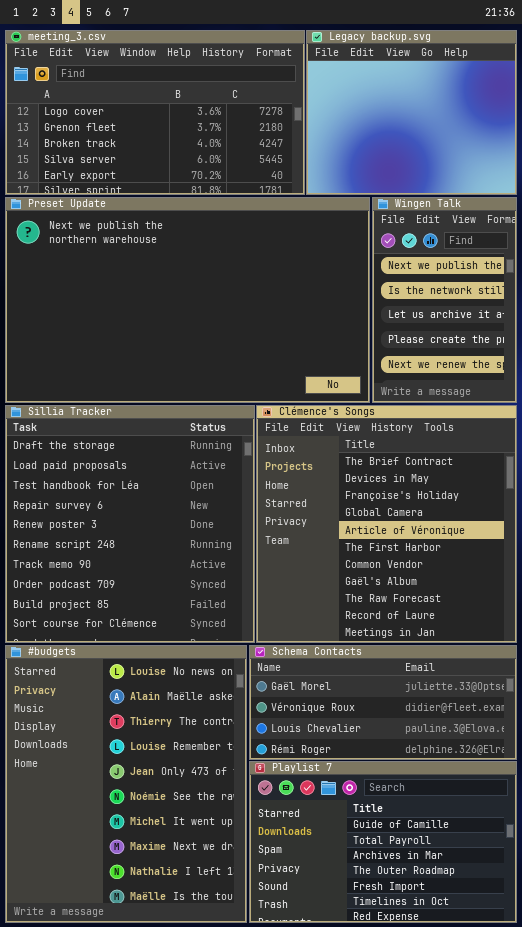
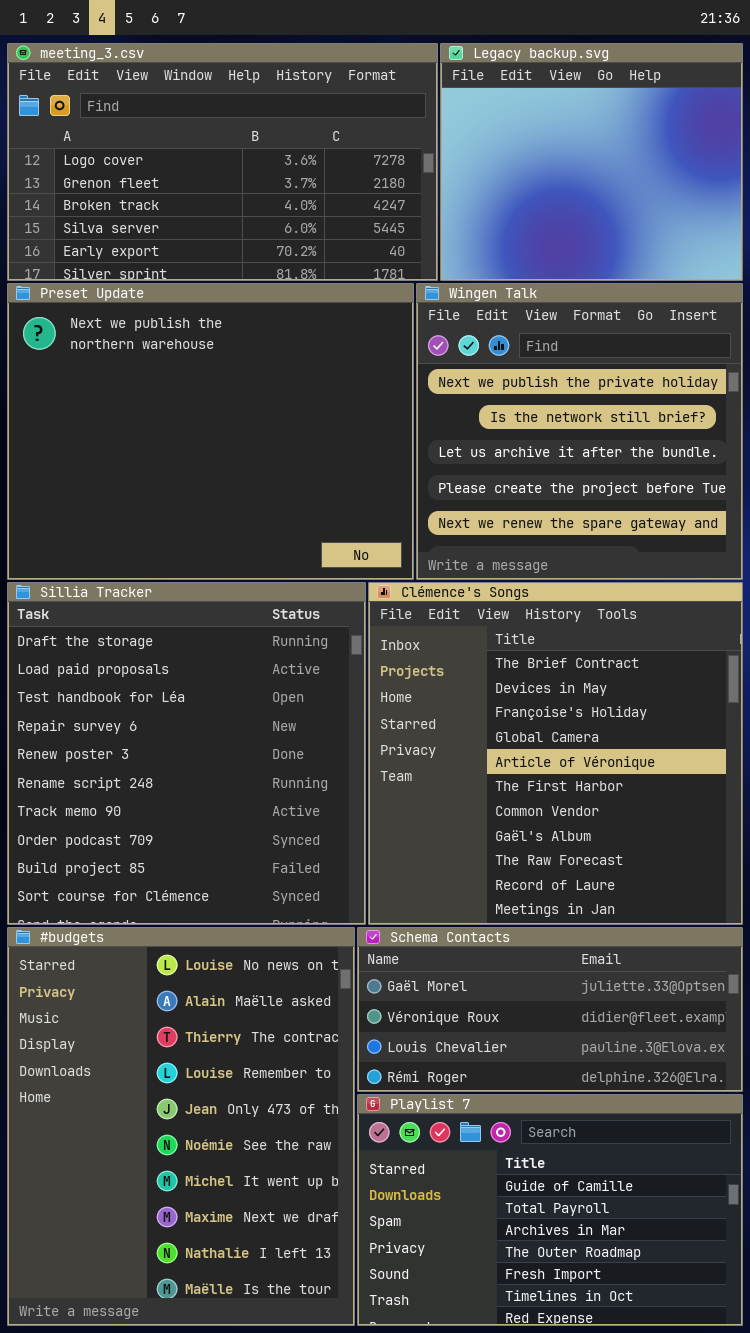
Preset Update: [5,197,370,403] -> [7,283,414,580], resized
Wingen Talk: [372,197,517,403] -> [416,283,743,580], resized

